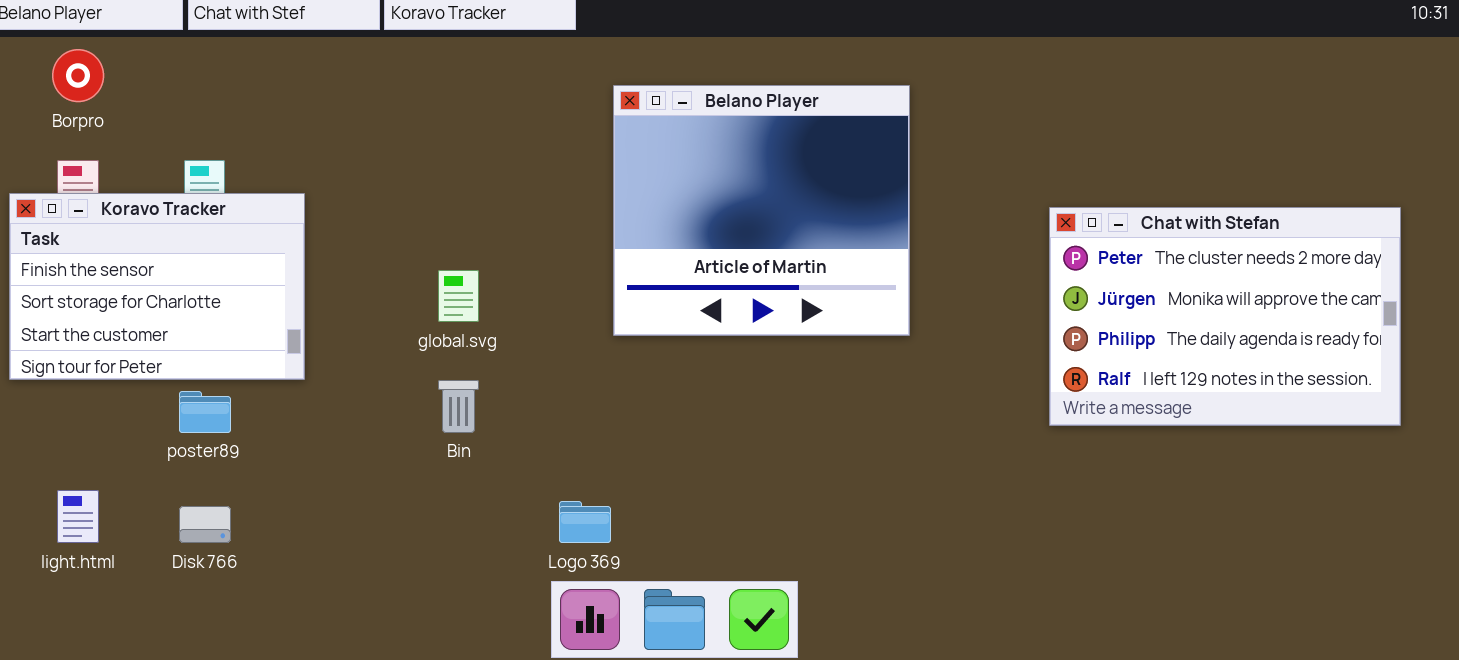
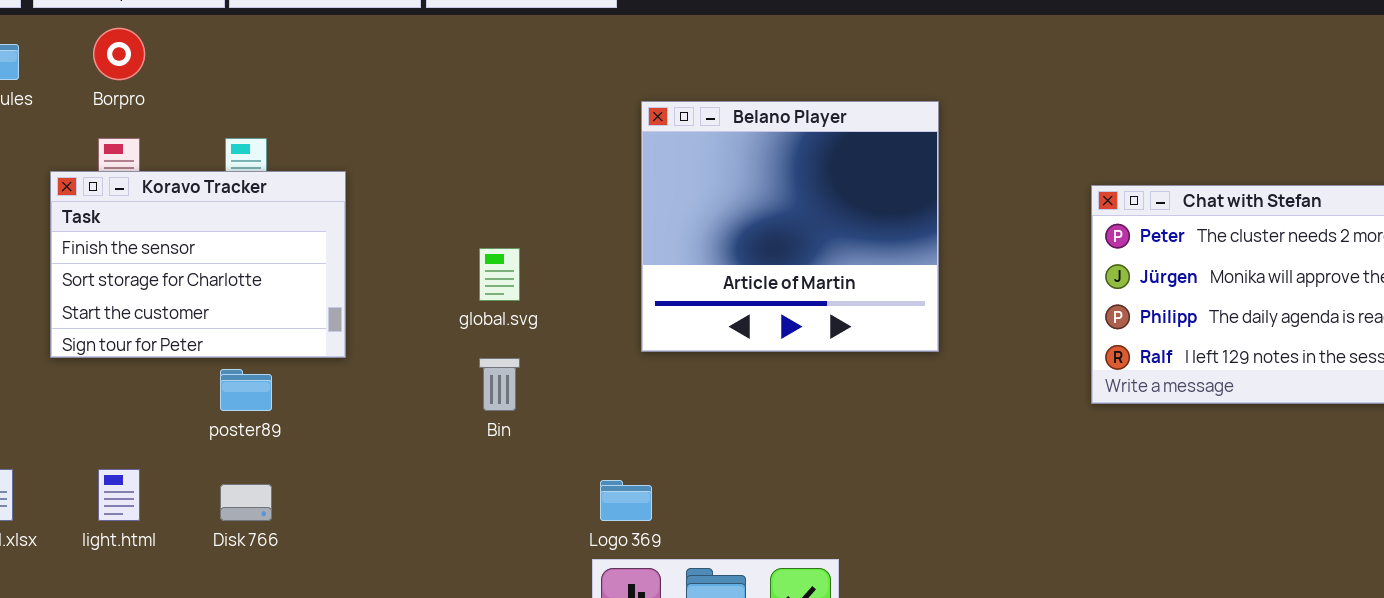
Belano Player: [613,85,910,336] -> [641,101,939,352], moved

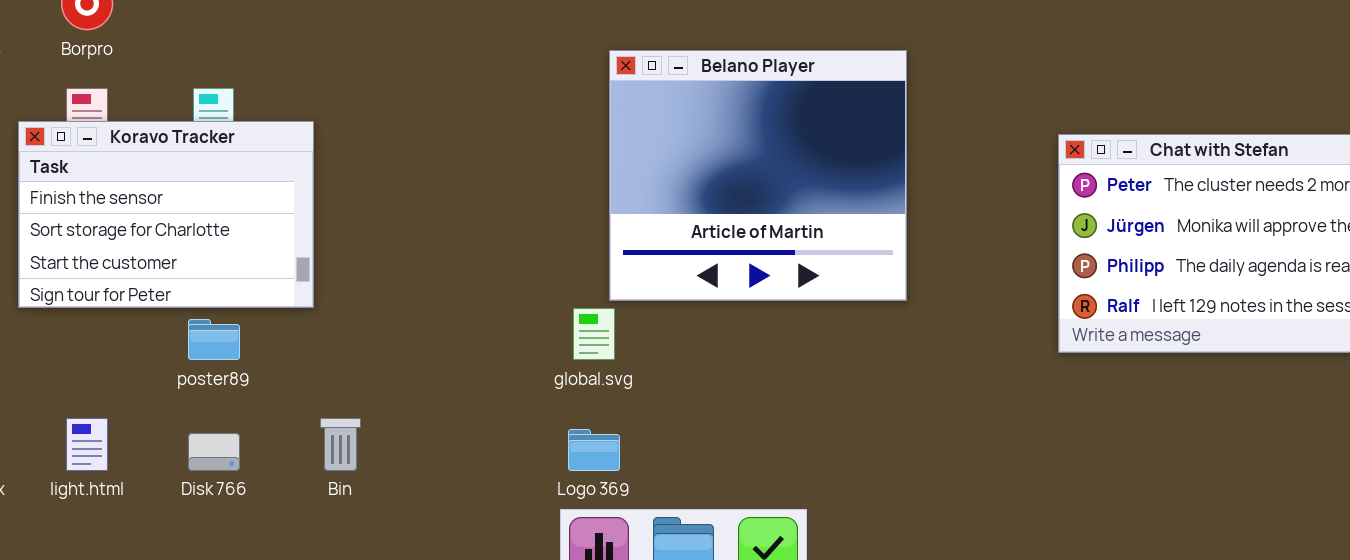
global.svg: [479,248,520,301] -> [573,308,615,360], moved
Bin: [479,358,520,411] -> [320,418,361,471], moved

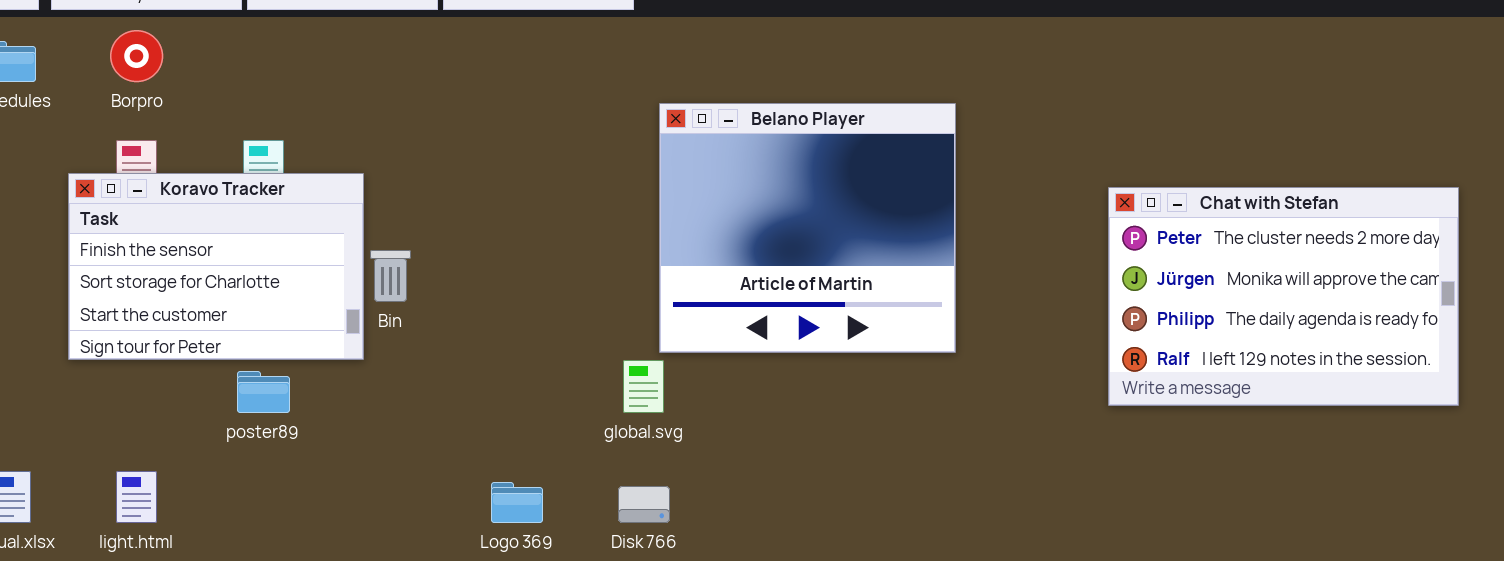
Bin: [320,418,361,471] -> [370,250,411,302], moved
Logo 369: [568,429,620,471] -> [491,482,543,523], moved
Disk 766: [188,433,240,471] -> [618,486,670,523], moved

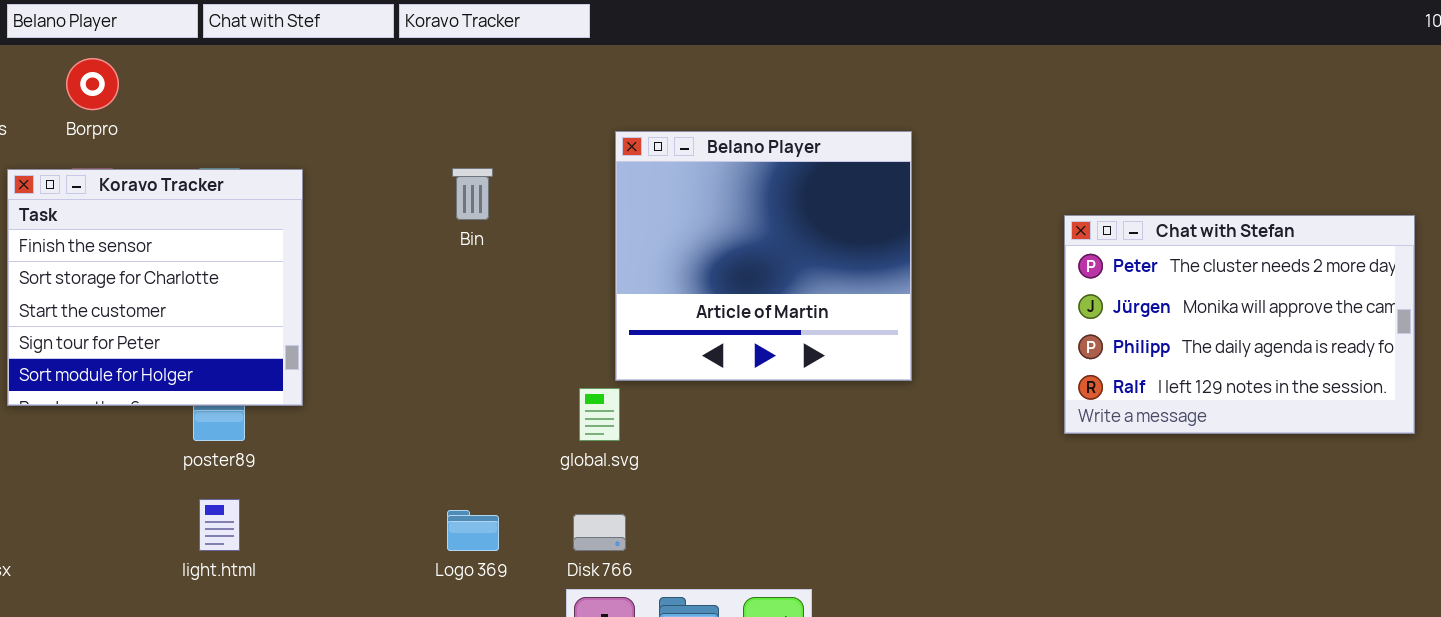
Koravo Tracker: [68,173,364,360] -> [7,169,303,406], moved, resized
Bin: [370,250,411,302] -> [452,168,493,220], moved
light.html: [116,471,157,523] -> [199,499,240,551], moved

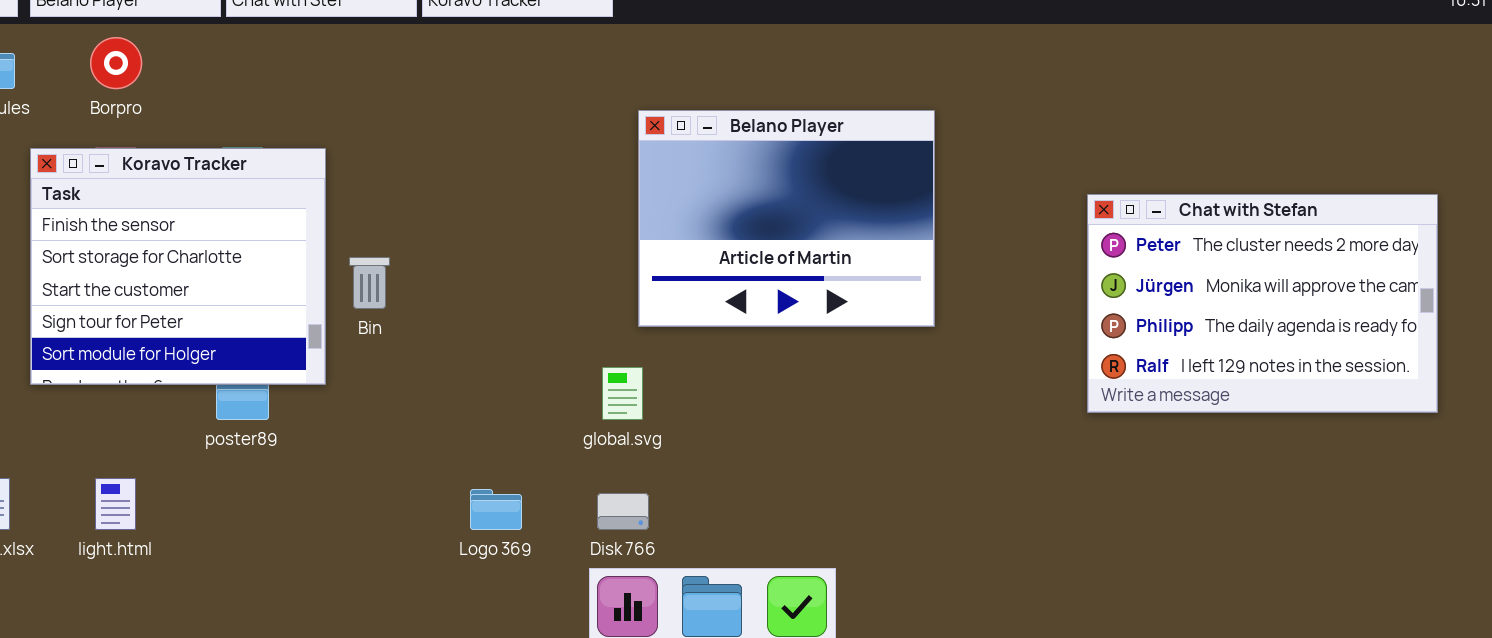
Belano Player: [615,131,912,381] -> [638,110,935,327], resized
Bin: [452,168,493,220] -> [349,257,390,309], moved
light.html: [199,499,240,551] -> [95,478,136,530], moved

